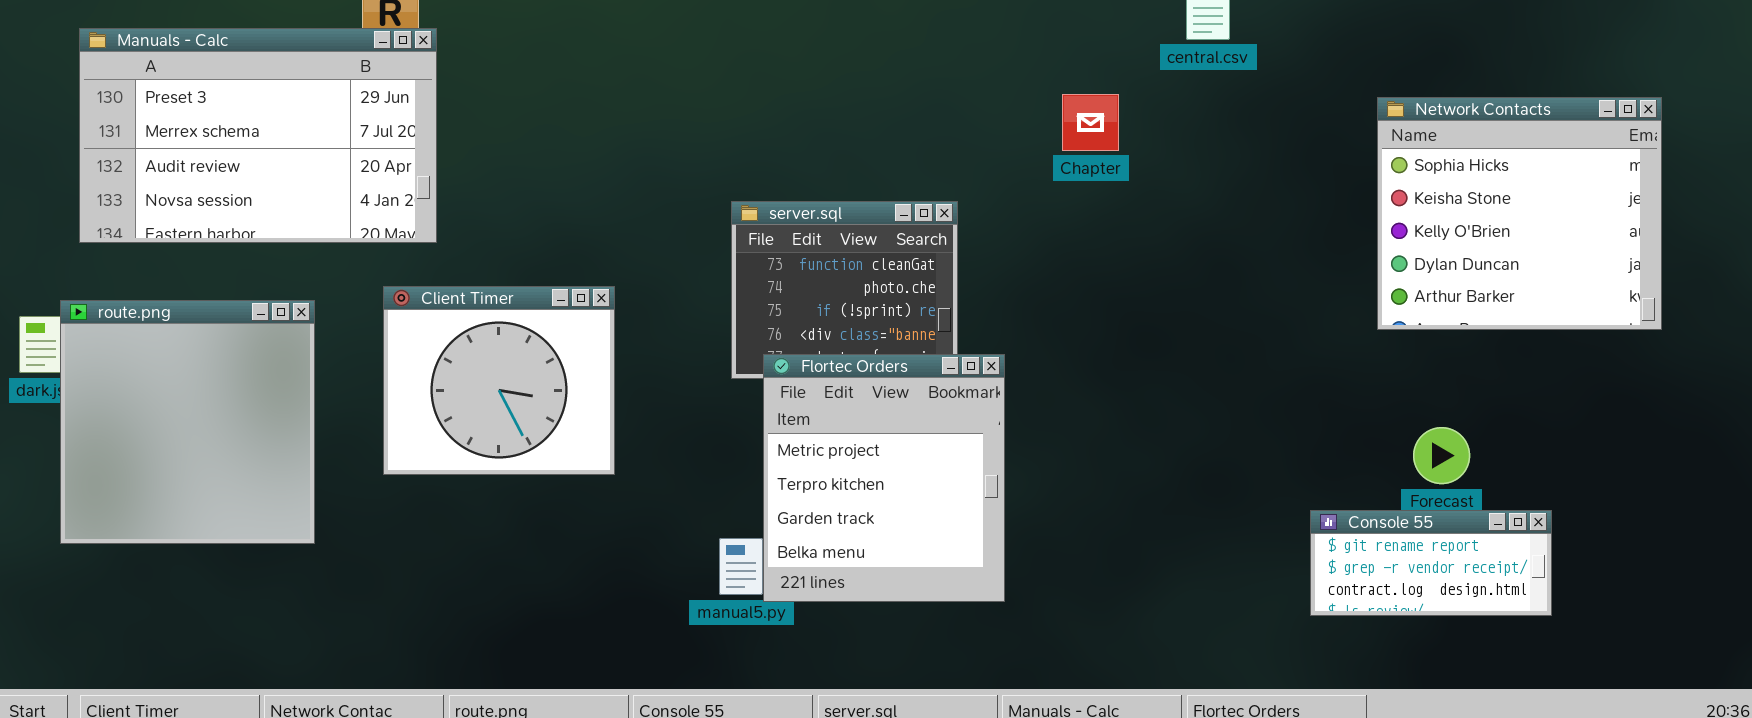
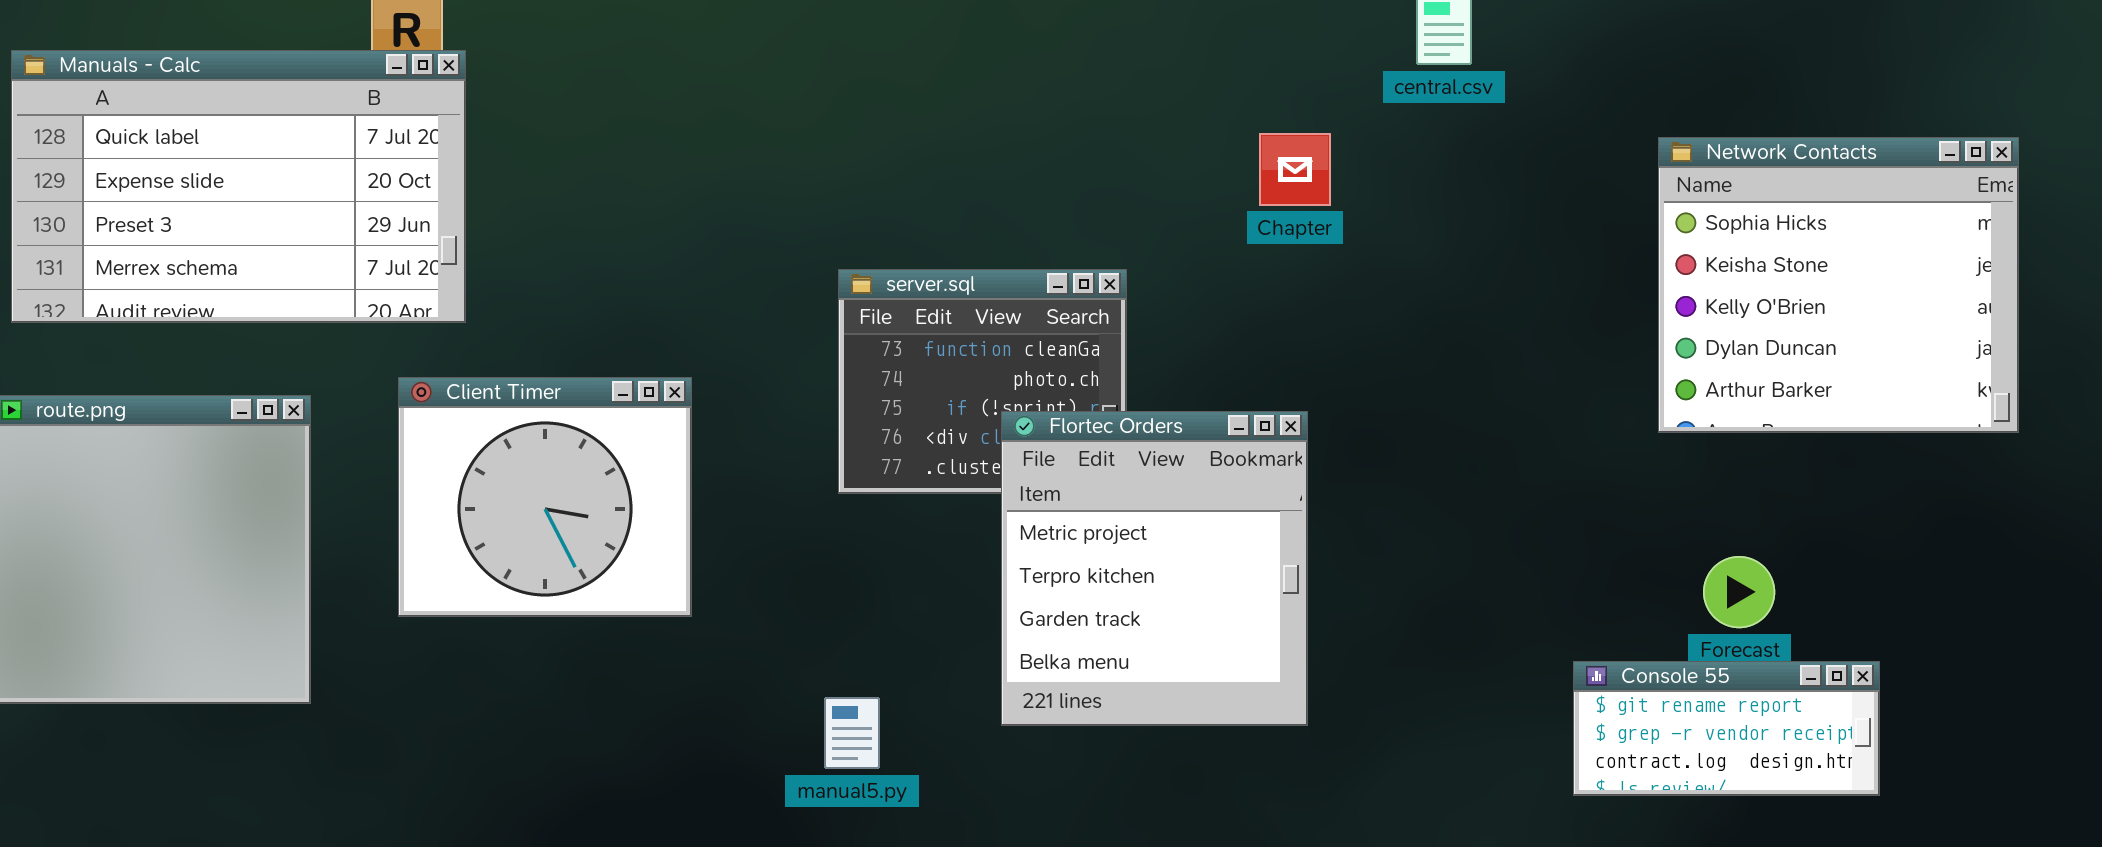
Manuals - Calc: [79,28,437,243] -> [11,50,466,323], scrolled up 2 rows
Flortec Orders: [763,354,1005,602] -> [1001,411,1308,726], moved

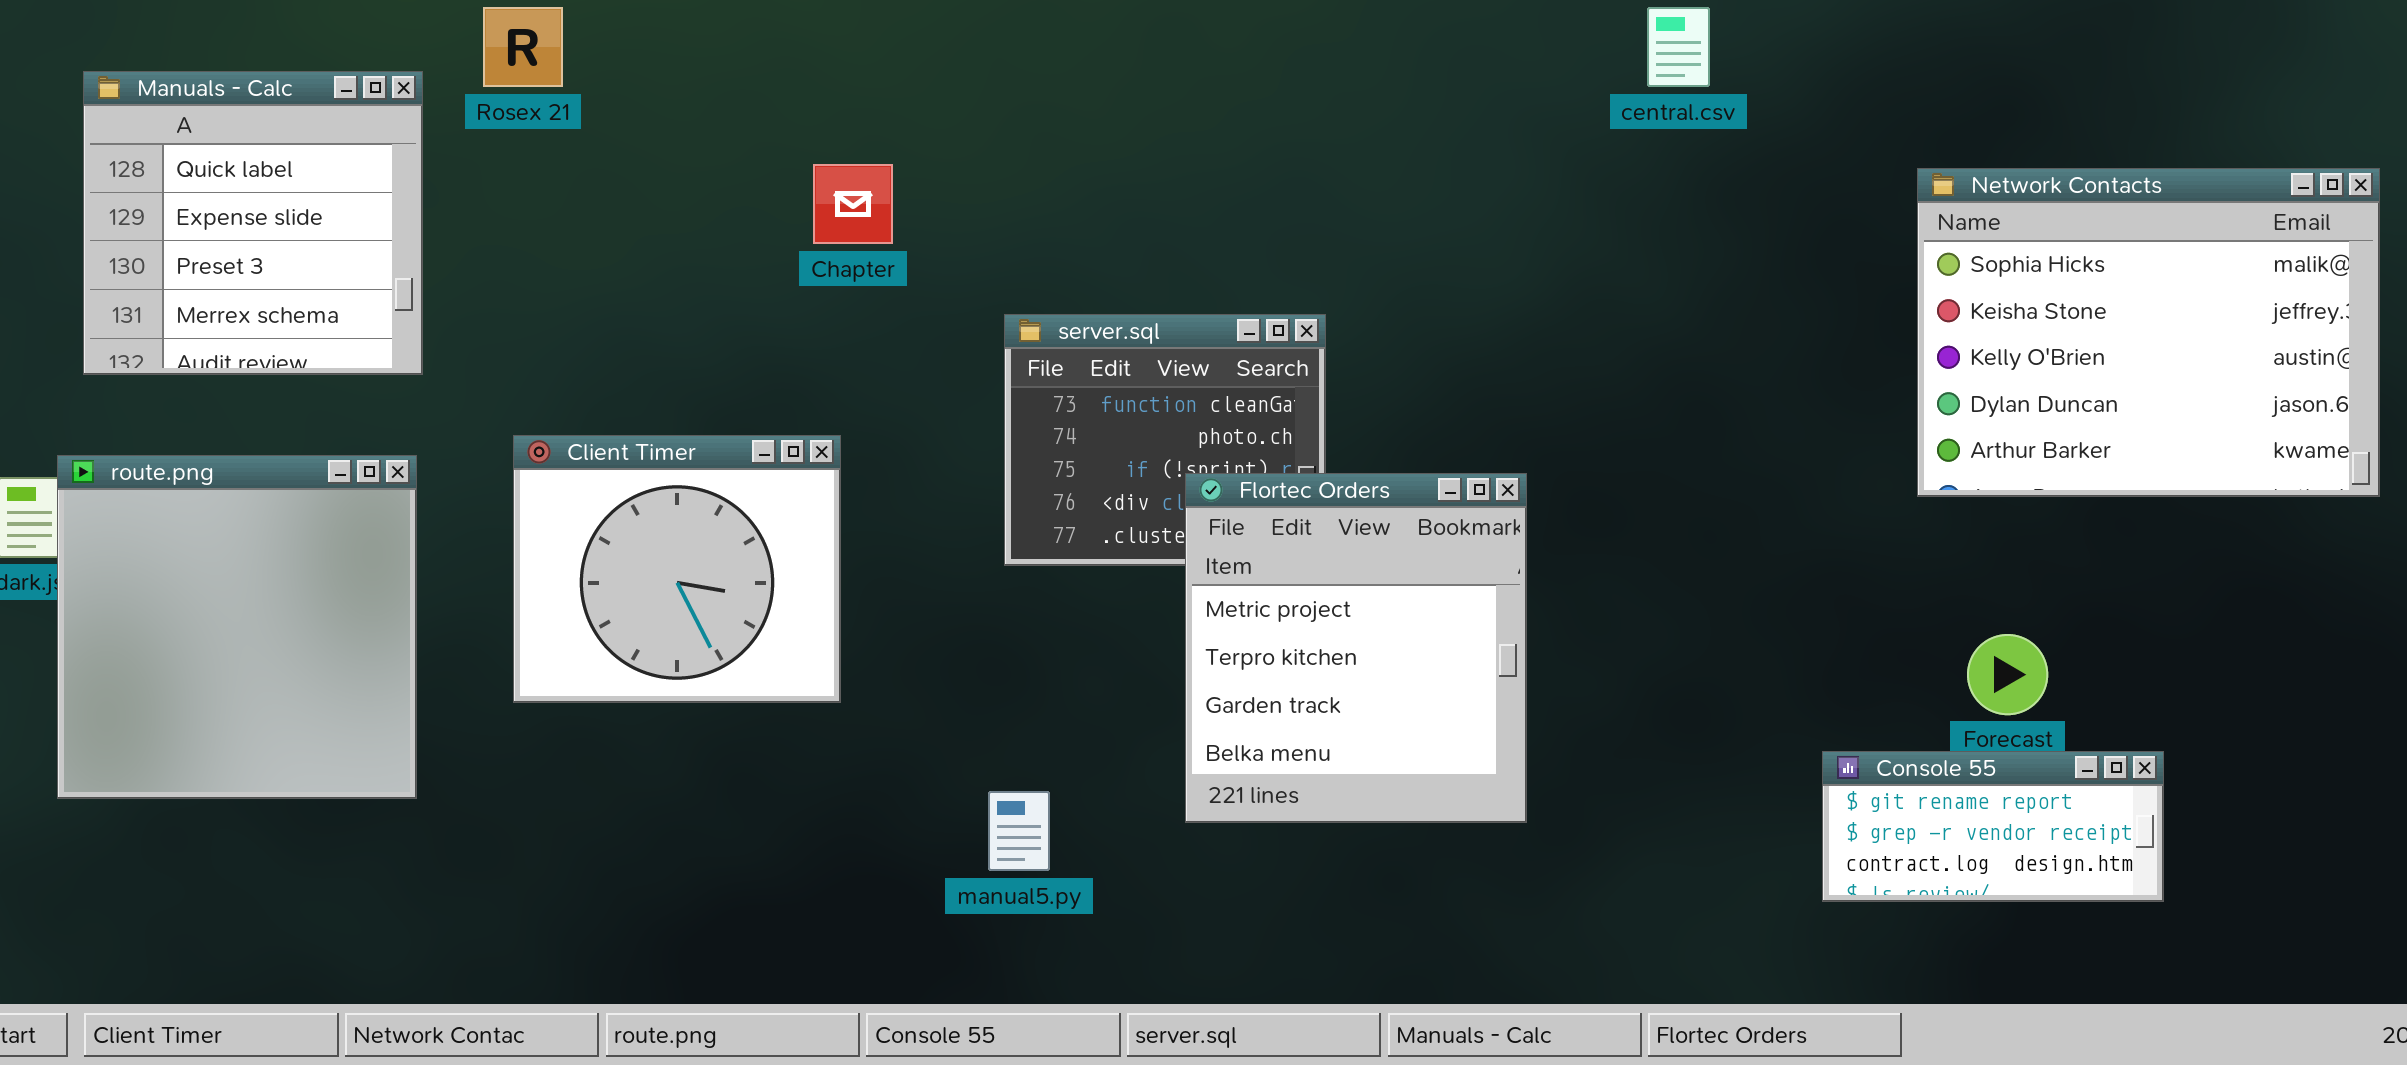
Manuals - Calc: [11,50,466,323] -> [83,71,423,375], resized
Chapter: [1259,133,1331,206] -> [813,164,893,244], moved
Network Contacts: [1658,137,2019,433] -> [1917,168,2380,497], resized

